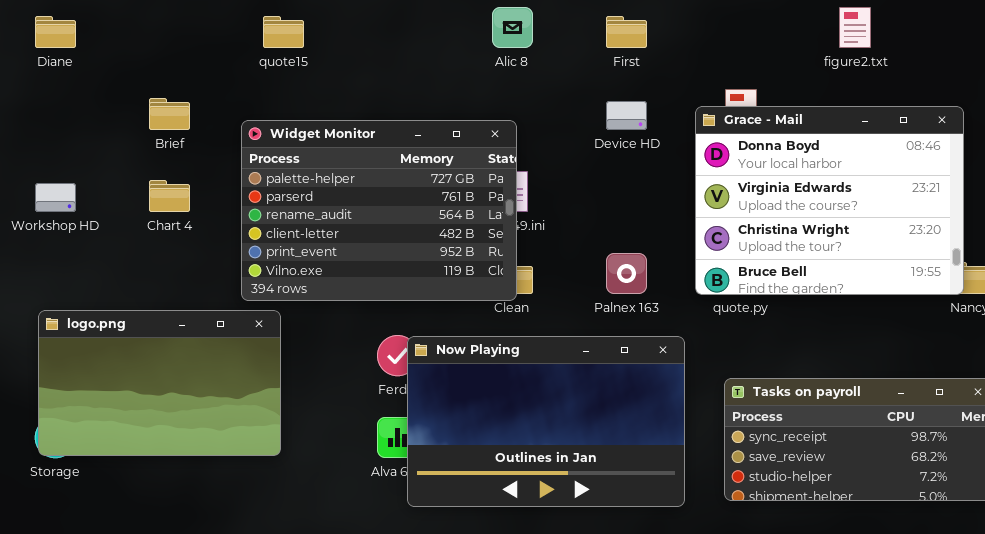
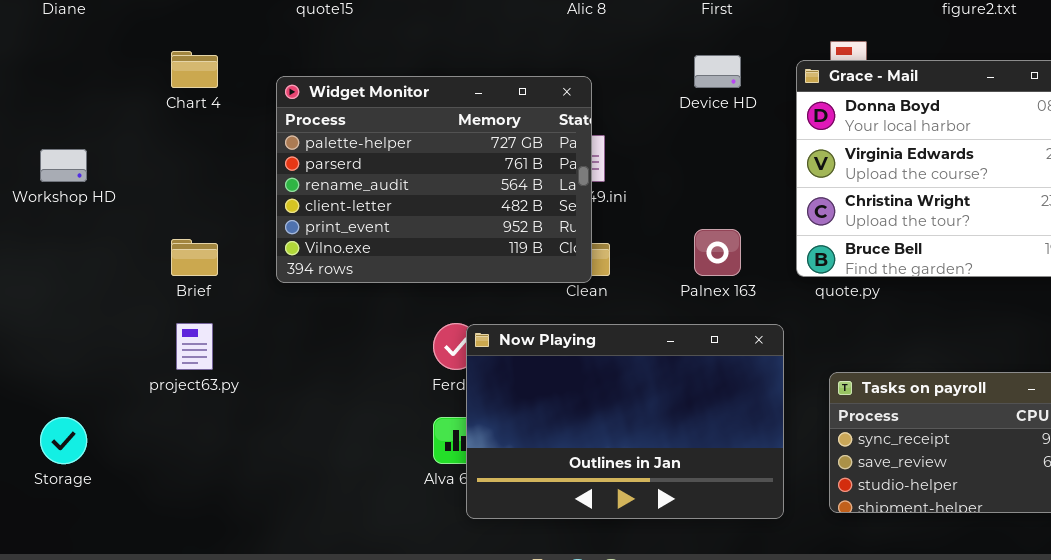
Brief: [149,98,190,130] -> [171,239,218,276], moved
Chart 4: [149,180,190,212] -> [171,51,218,88], moved
logo.png: [38,310,281,456] -> none, closed

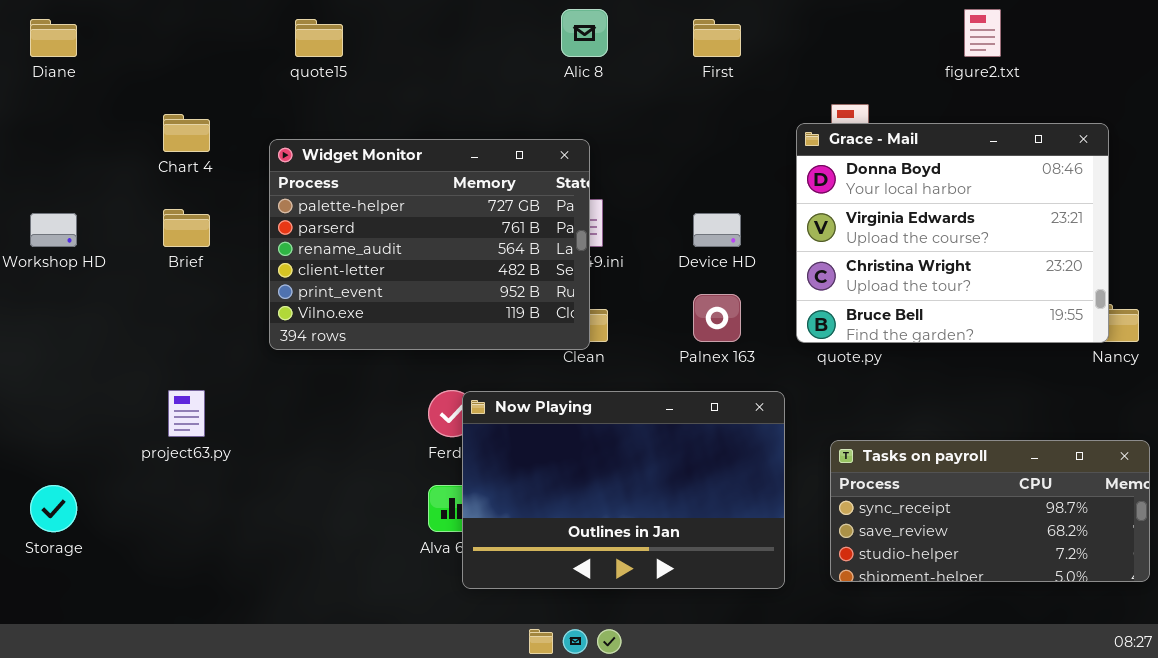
Device HD: [694,55,741,88] -> [693,213,741,247], moved
Brief: [171,239,218,276] -> [163,209,210,247], moved

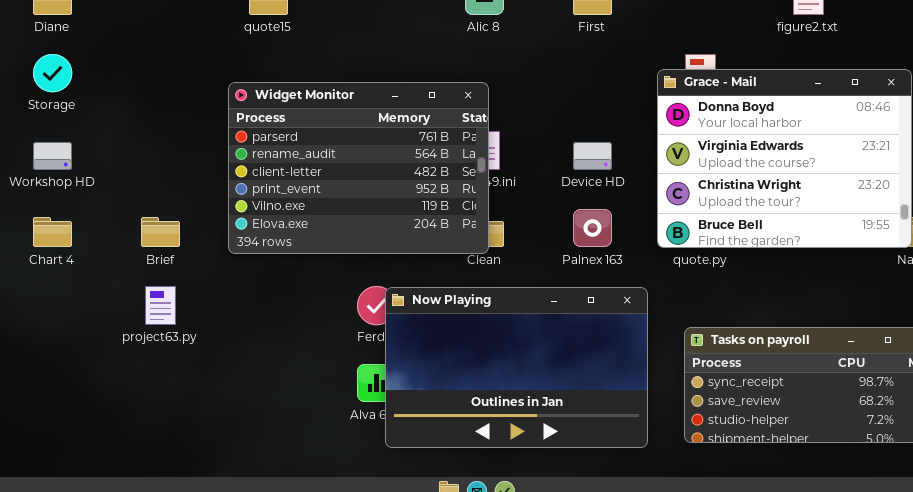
Chart 4: [163,114,210,152] -> [33,217,72,247], moved
Widget Monitor: [269,139,590,350] -> [228,82,489,254], scrolled down 1 row
Brief: [163,209,210,247] -> [141,217,180,247], moved
Storage: [30,485,77,532] -> [33,54,72,92], moved

